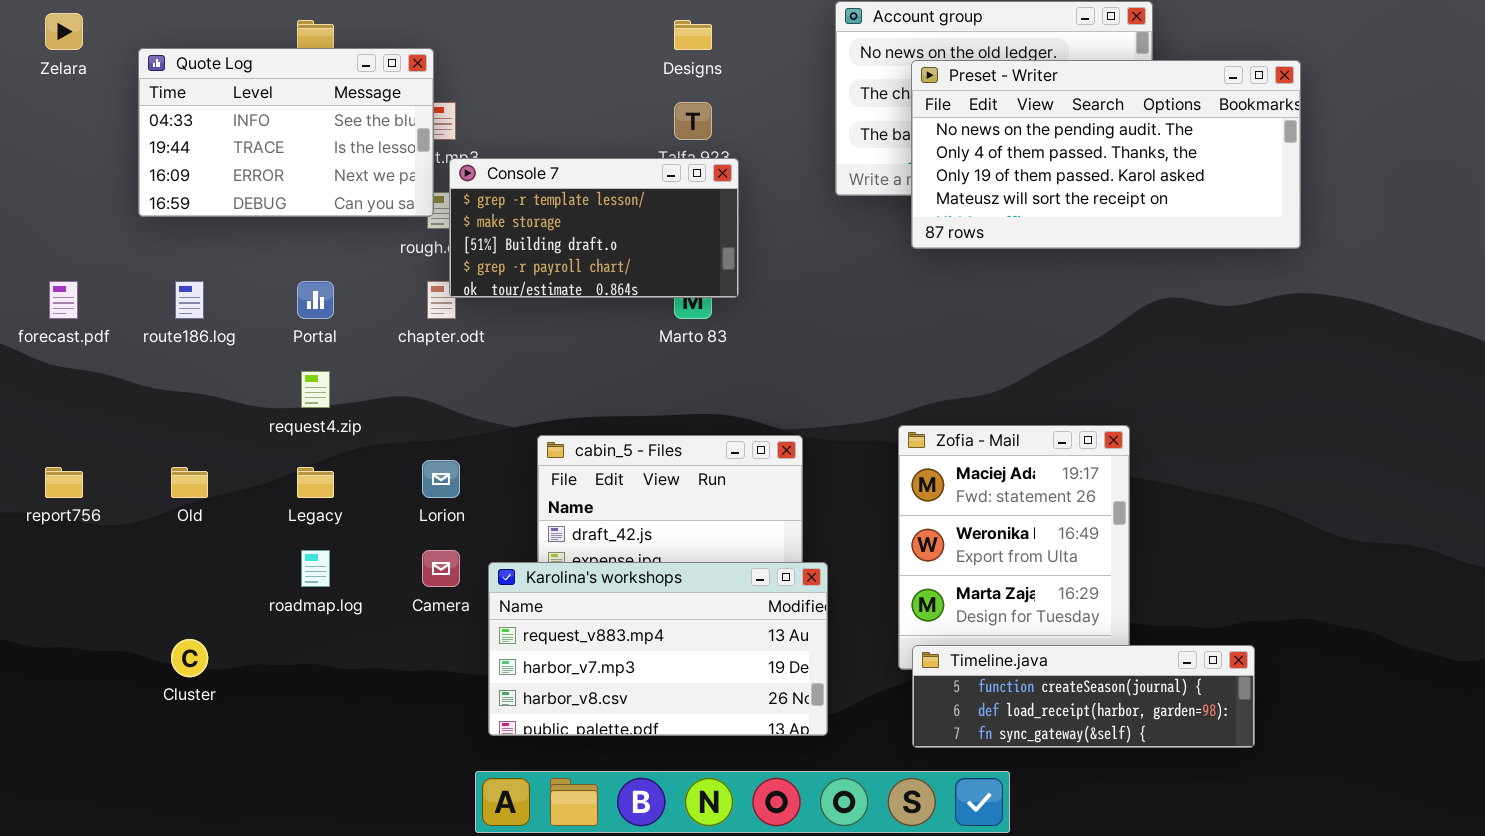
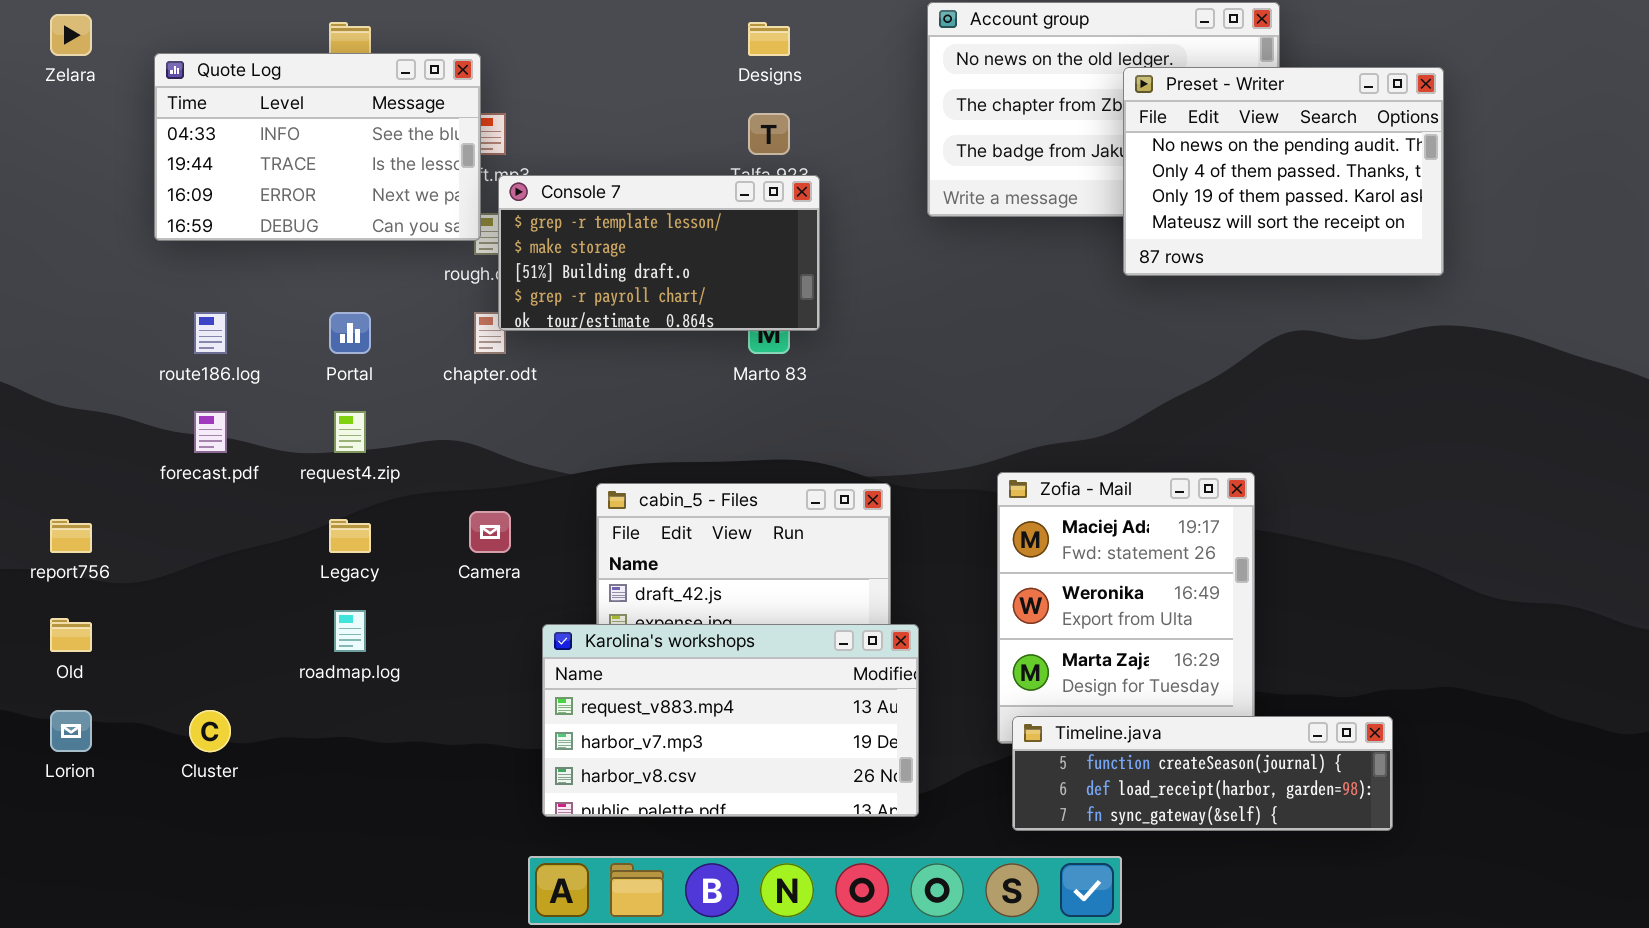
Preset - Writer: [911,60,1301,249] -> [1123,67,1444,276], resized
forecast.pdf: [49,281,78,319] -> [194,411,227,453], moved
Lorion: [422,460,460,498] -> [50,710,92,752], moved
Old: [171,467,208,498] -> [50,618,92,652], moved
Camera: [422,550,460,587] -> [469,511,511,553], moved

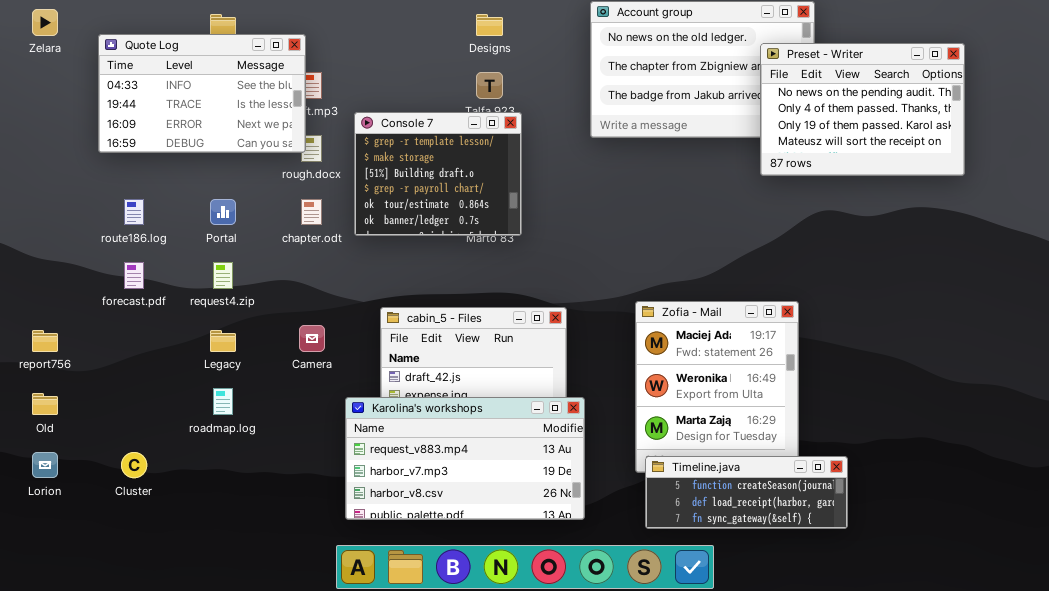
Preset - Writer: [1123,67,1444,276] -> [760,43,965,176], moved
Console 7: [498,175,820,331] -> [354,112,522,236], resized
Timeline.java: [1012,716,1393,831] -> [645,456,848,529], resized

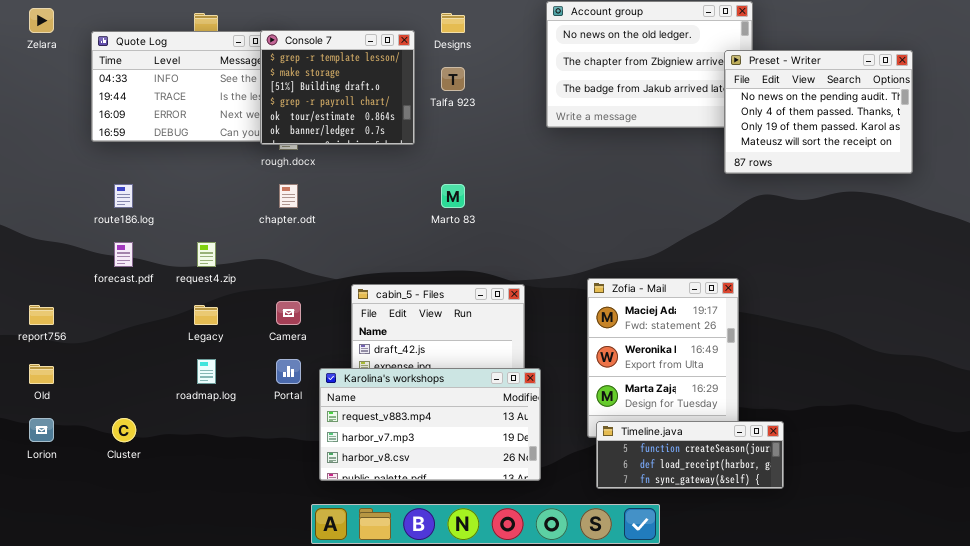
Preset - Writer: [760,43,965,176] -> [724,50,913,174], moved
Console 7: [354,112,522,236] -> [260,30,415,145], moved
Portal: [210,199,236,225] -> [276,359,301,384], moved

